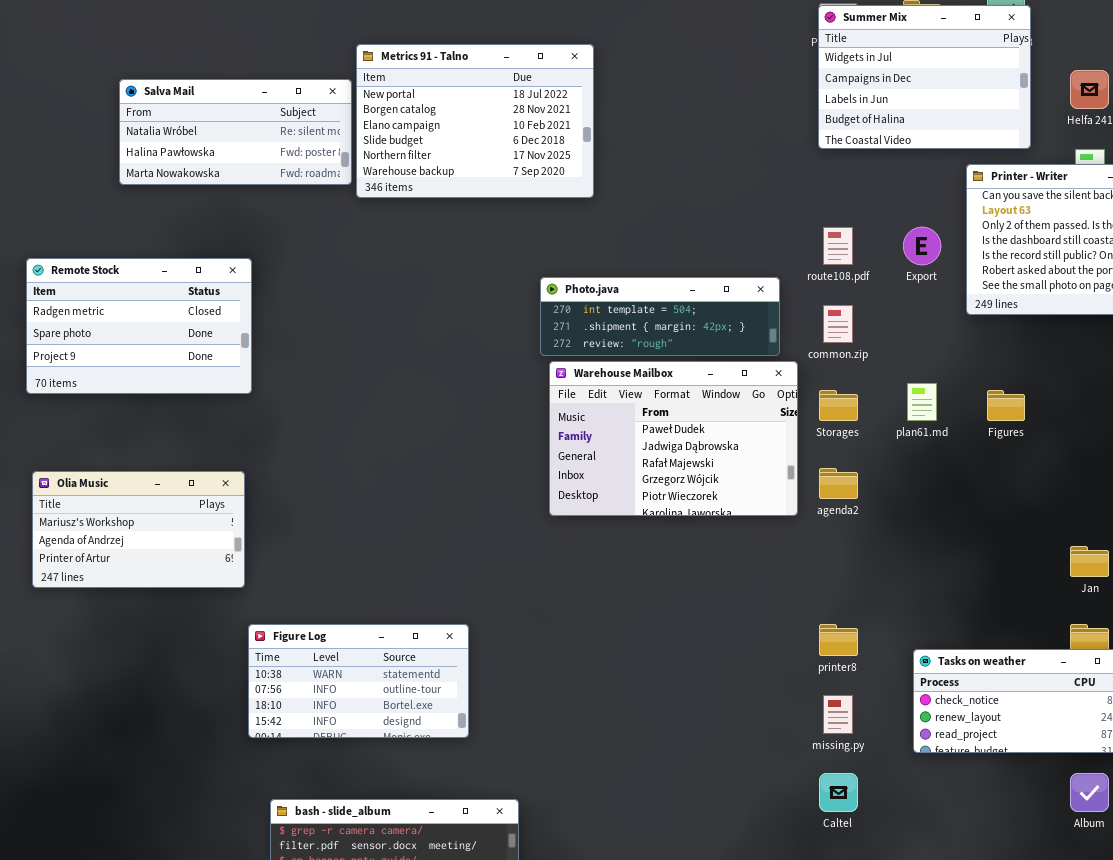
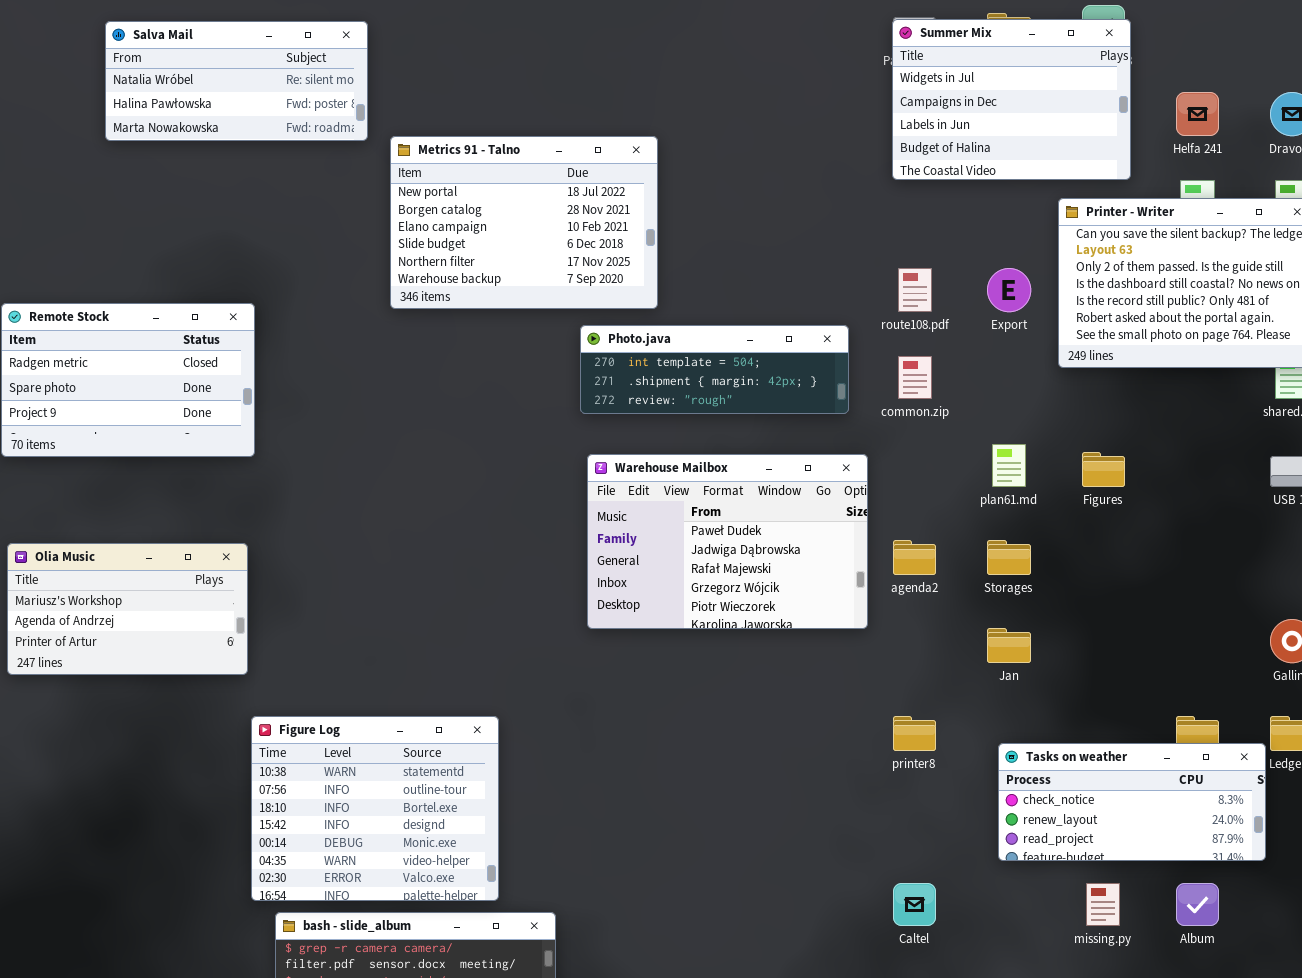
Metrics 91 - Talno: [356,44,594,198] -> [390,136,658,309], moved
Salva Mail: [119,79,352,185] -> [105,21,368,141], moved
Warehouse Mailbox: [549,361,798,516] -> [587,454,868,629], moved
Storages: [819,390,858,421] -> [987,540,1031,575], moved
Jan: [1070,546,1109,577] -> [987,628,1031,663], moved
Figure Log: [248,624,469,738] -> [251,716,499,901], resized
missing.py: [823,695,853,734] -> [1086,883,1120,926], moved

